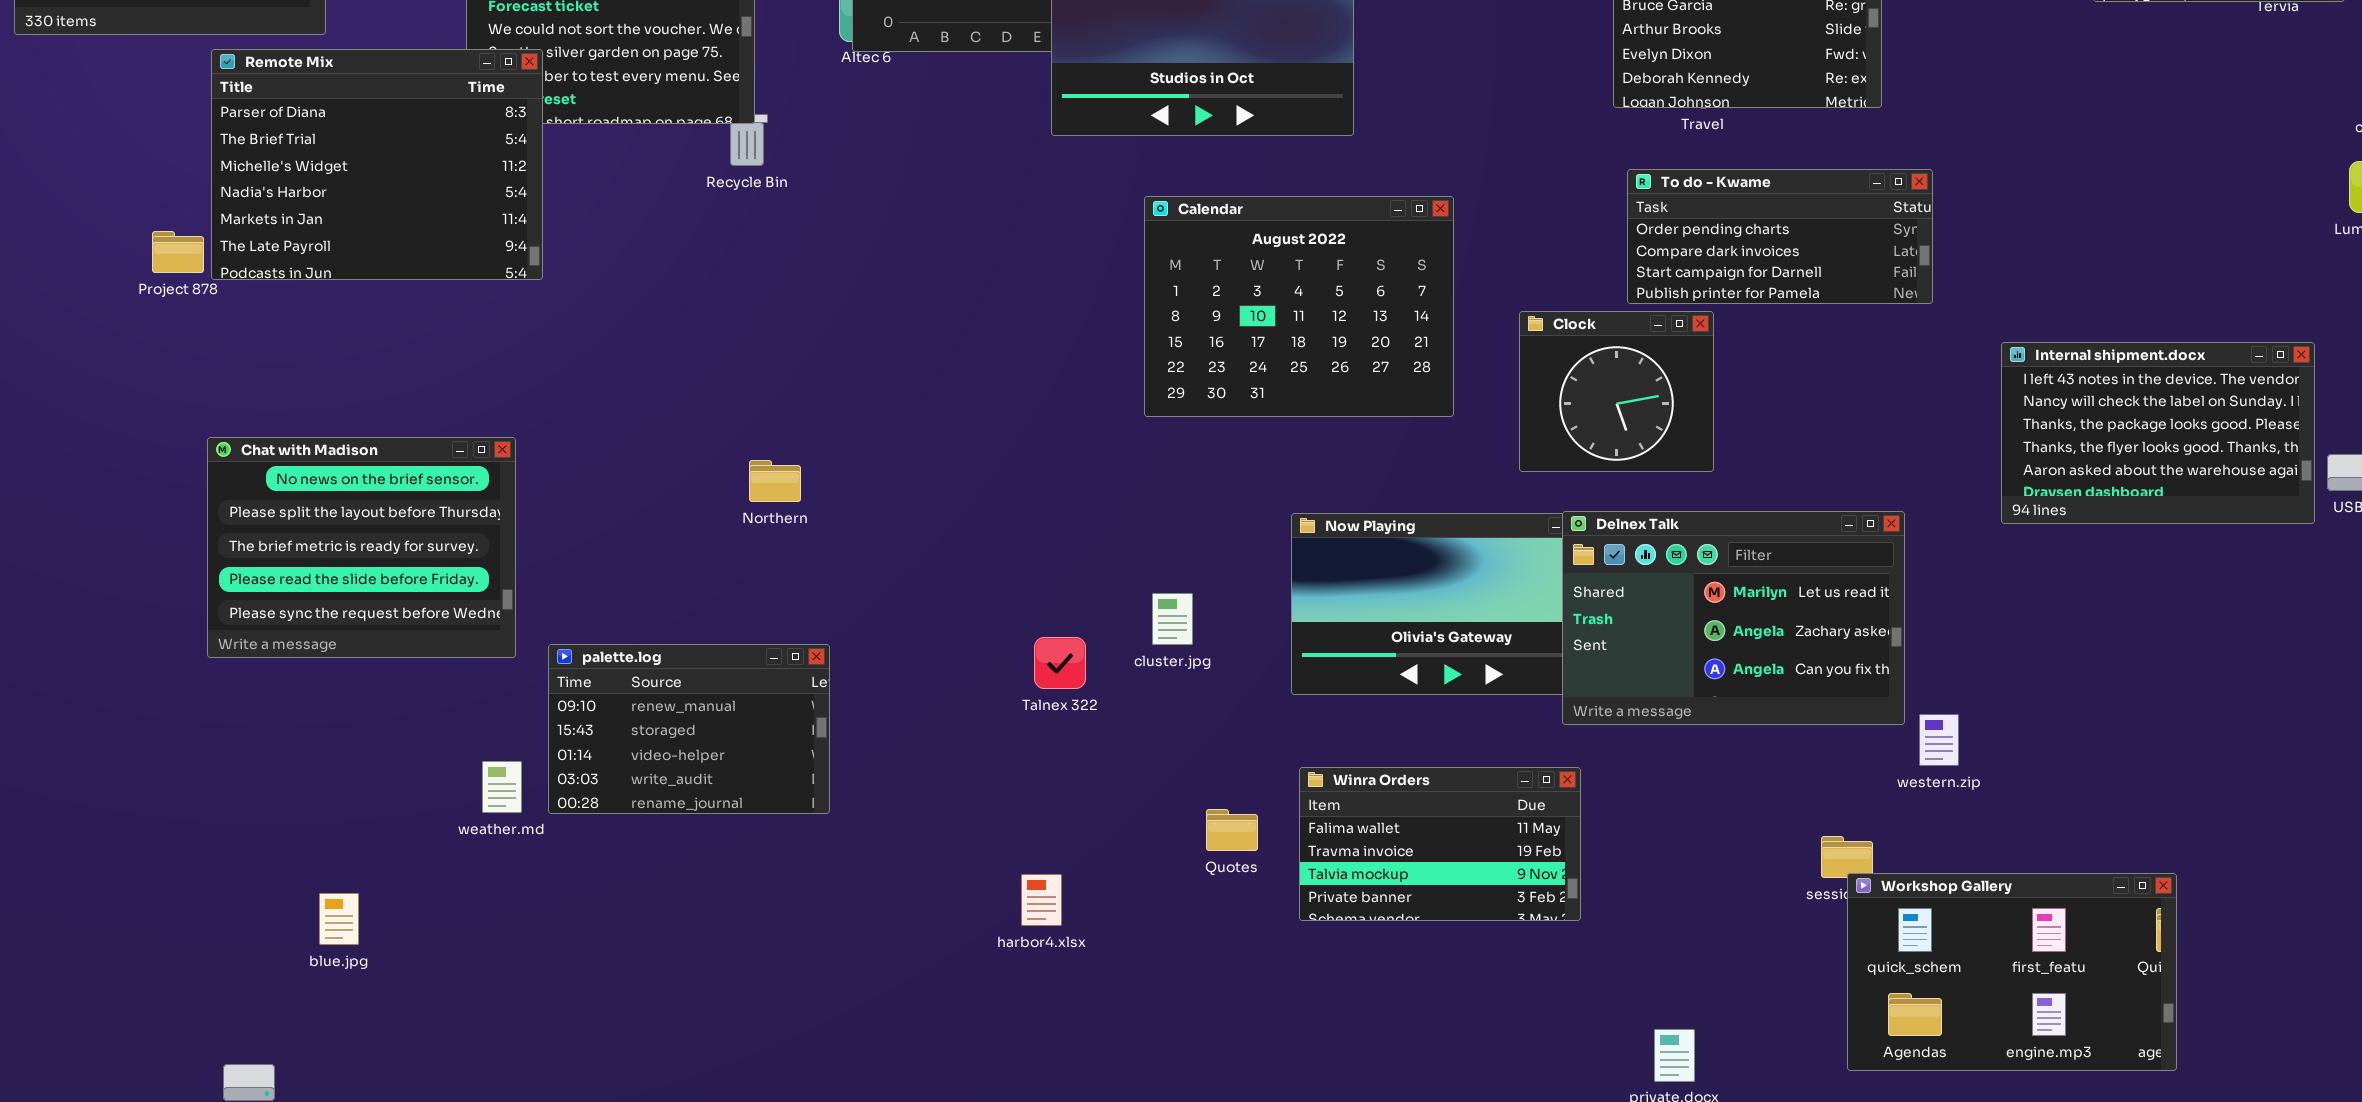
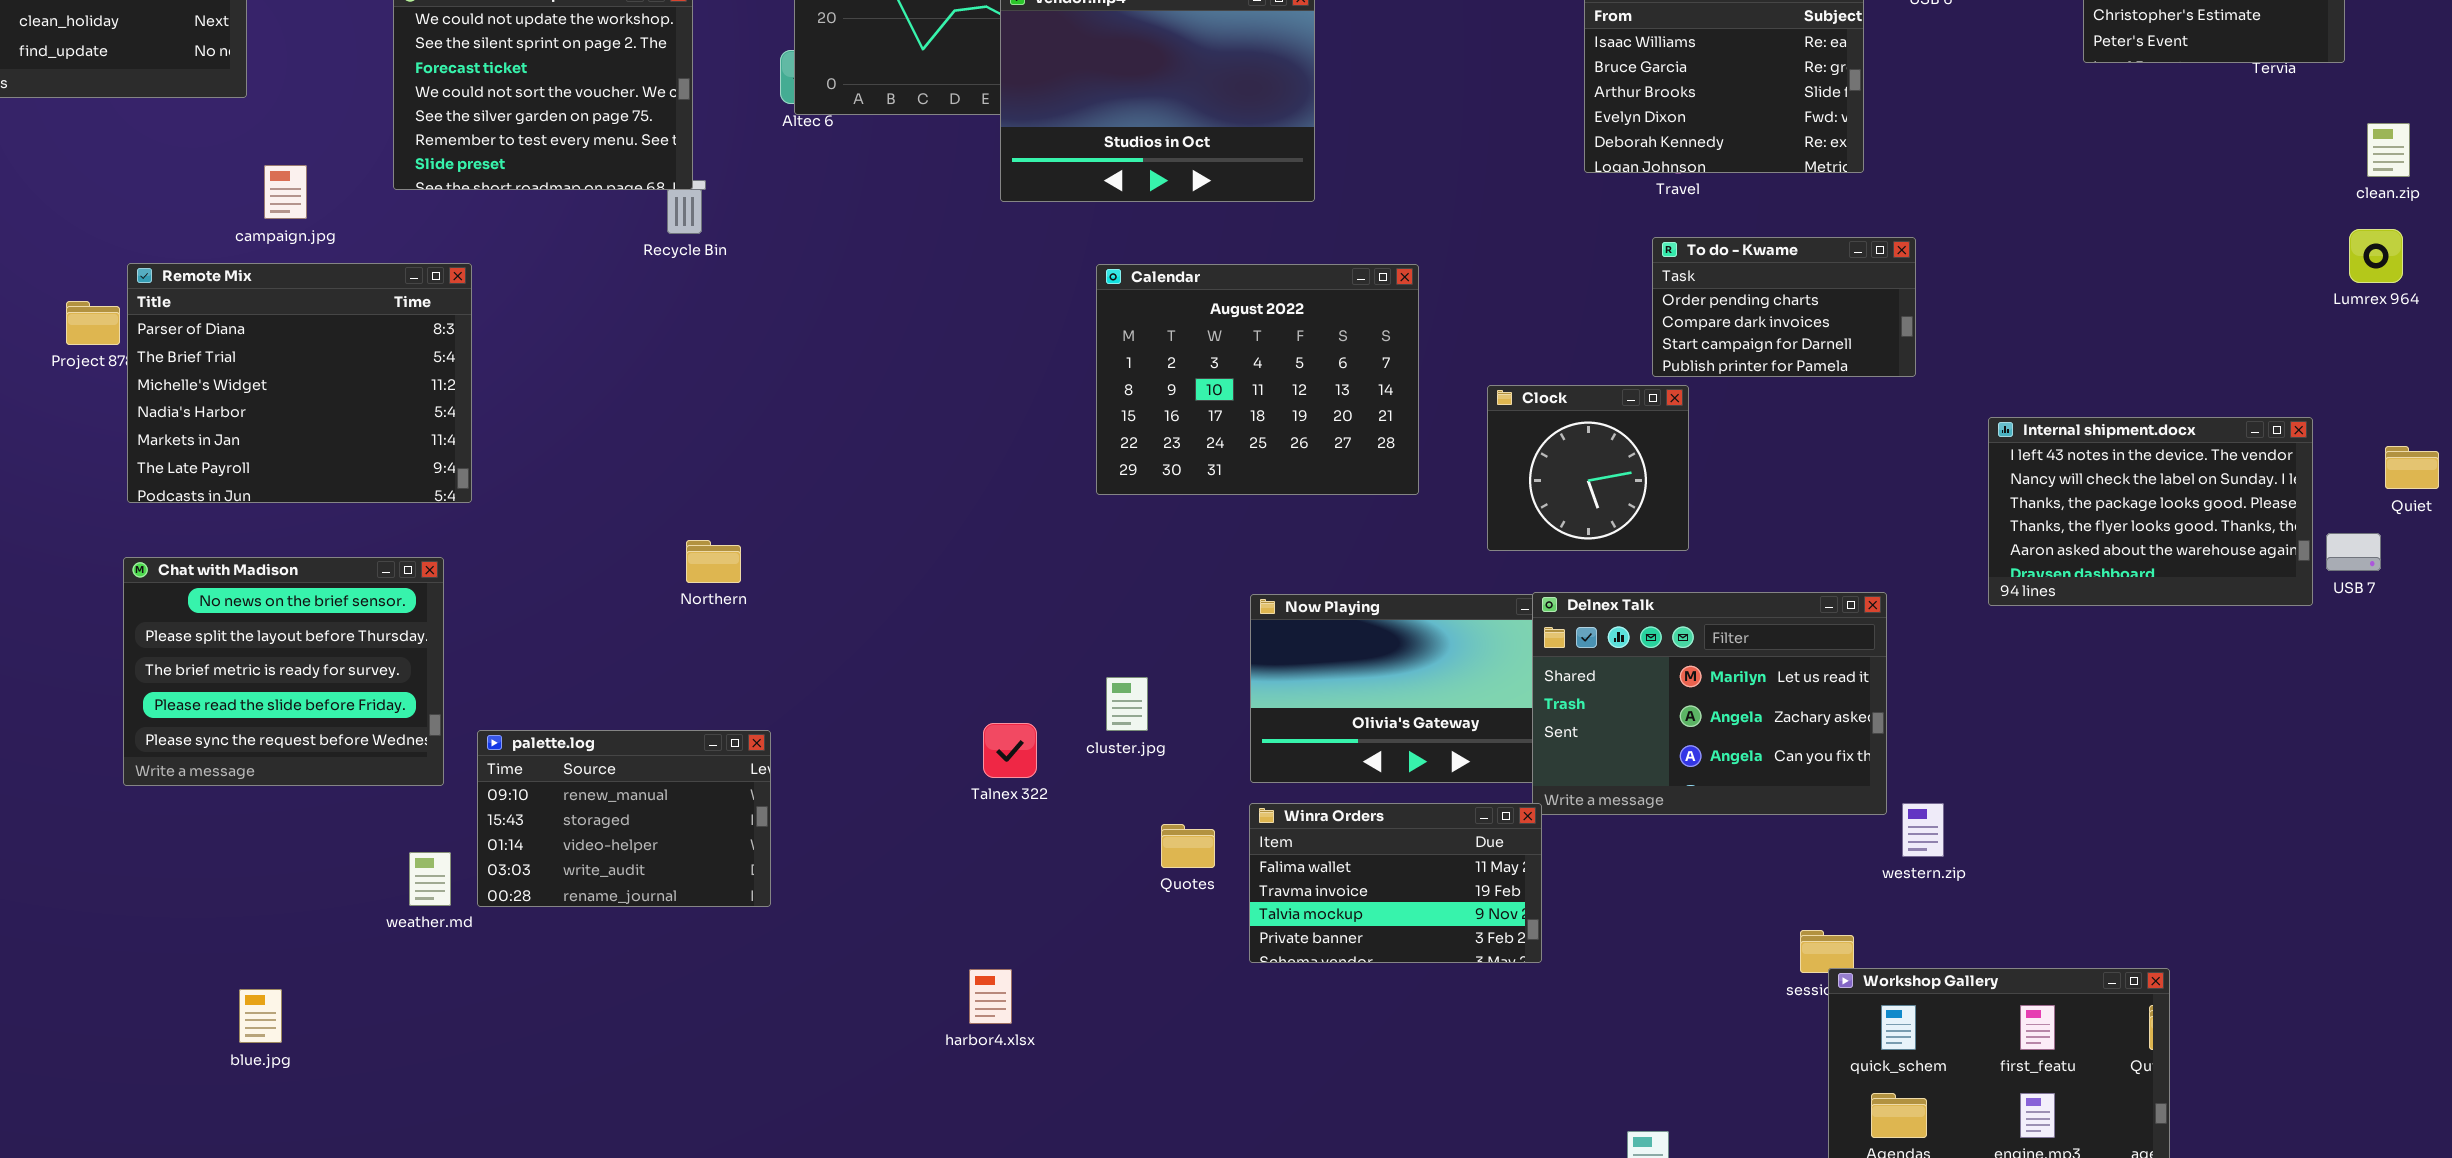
Remote Mix: [211,49,543,280] -> [127,263,472,503], moved
To do - Kwame: [1627,169,1933,304] -> [1652,237,1916,377], resized
Chat with Madison: [207,437,516,658] -> [123,557,444,786], moved
Winra Orders: [1299,767,1581,921] -> [1249,803,1542,963], moved
Quotes: [1206,809,1258,851] -> [1161,824,1215,868], moved

